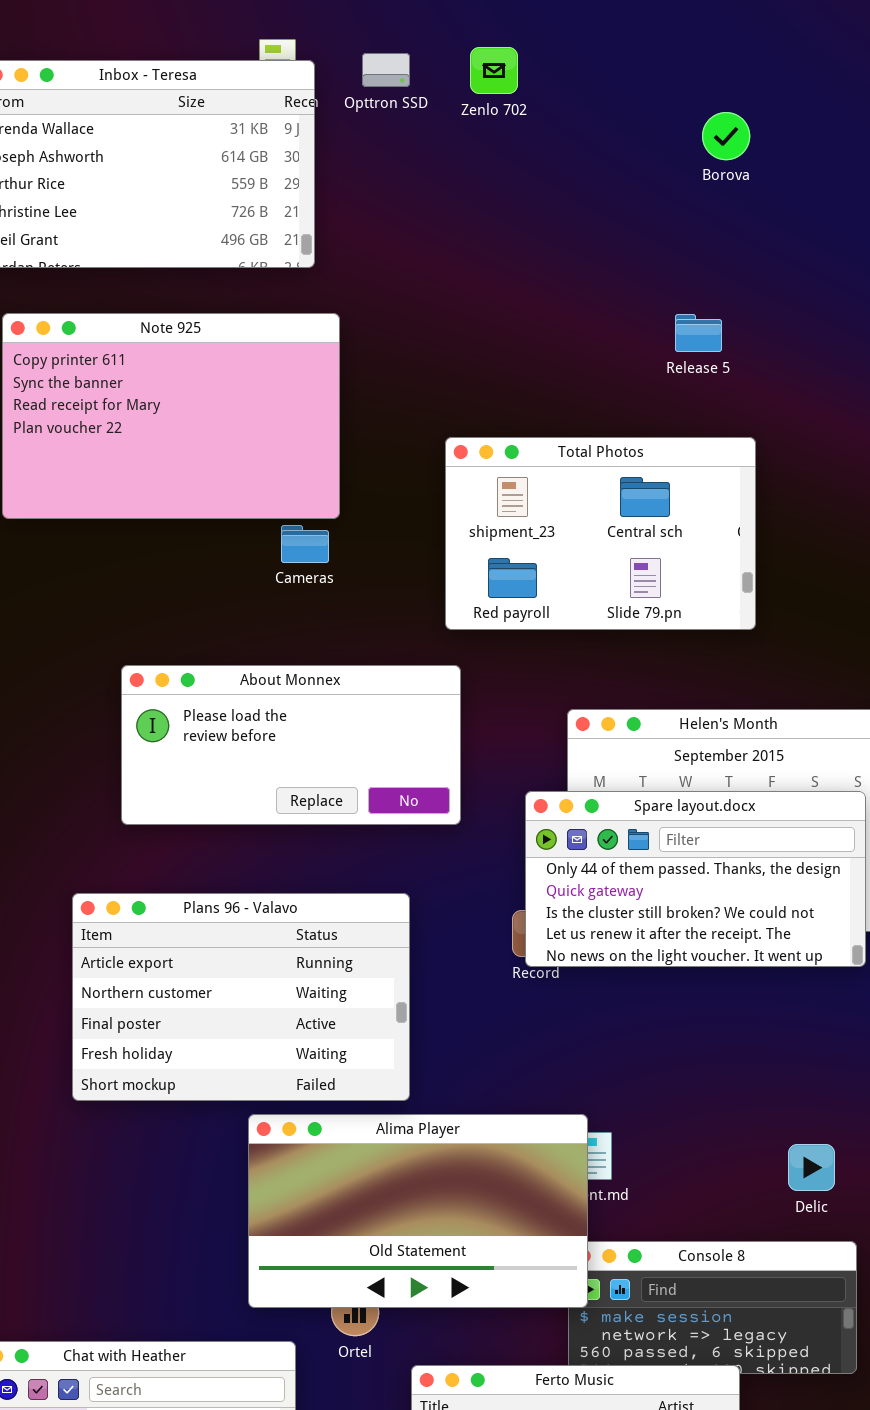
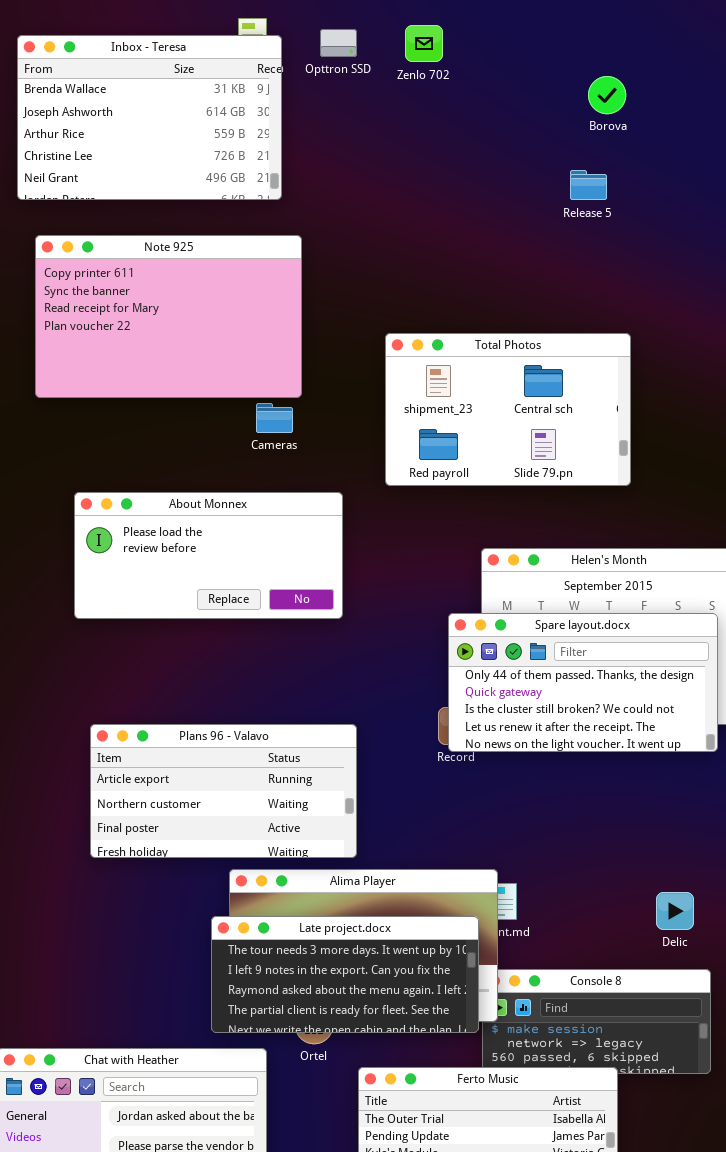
Release 5: [675,314,722,352] -> [570,170,607,200], moved
About Monnex: [121,665,461,825] -> [74,492,343,619], moved
Plans 96 - Valavo: [72,893,410,1101] -> [90,724,357,858], resized
Late project.docx: none -> [211,916,479,1033], opened

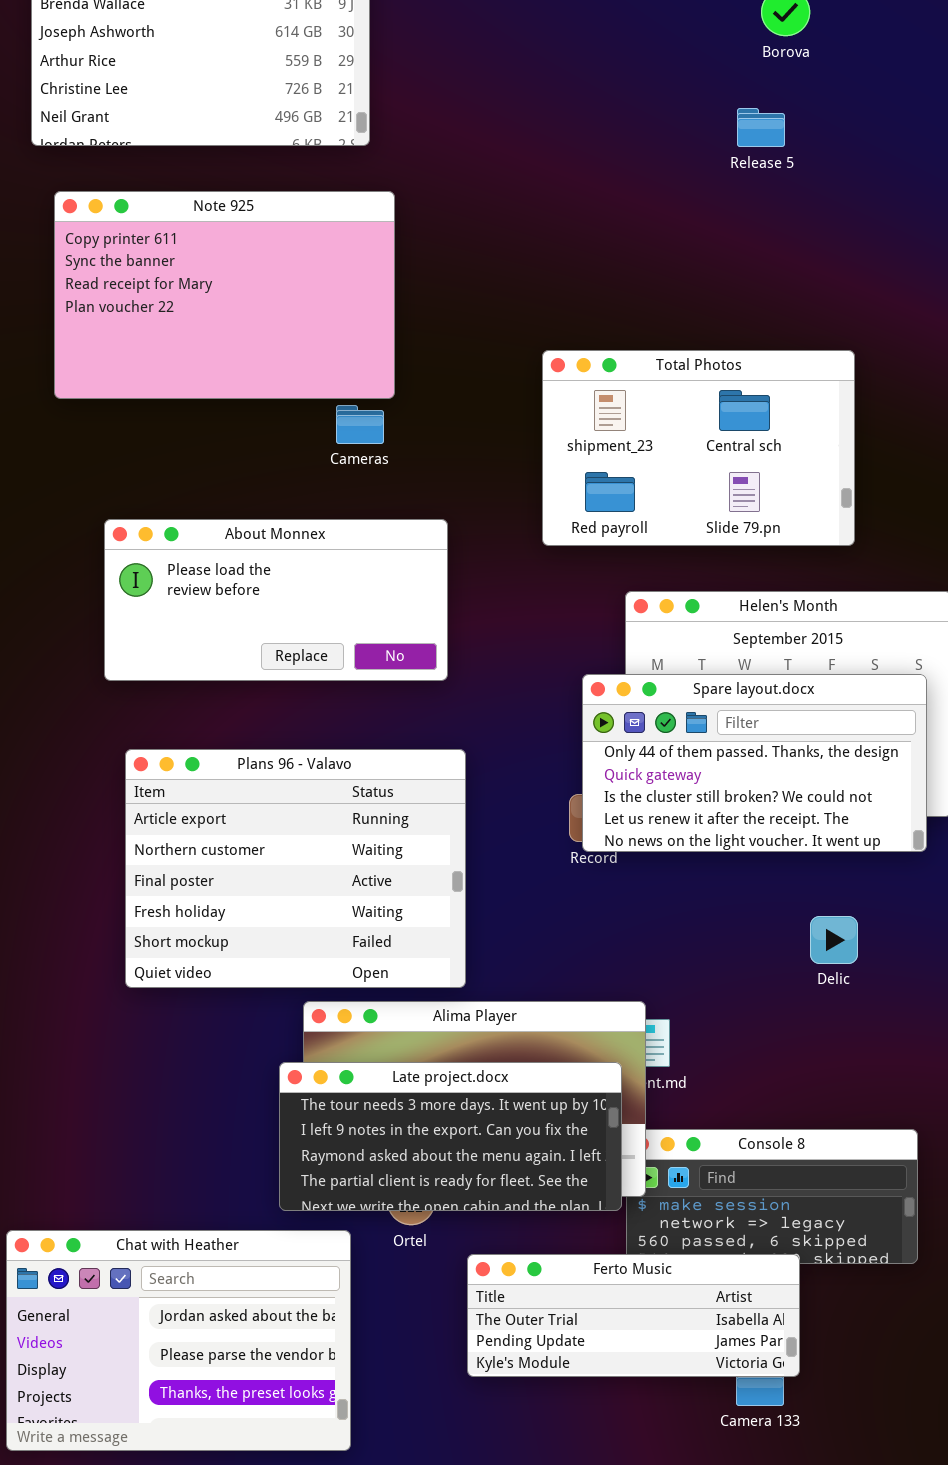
Total Photos: [385,333,631,486] -> [542,350,855,546], moved
Plans 96 - Valavo: [90,724,357,858] -> [125,749,466,988], resized
Delic: [656,892,694,930] -> [810,916,858,964], moved

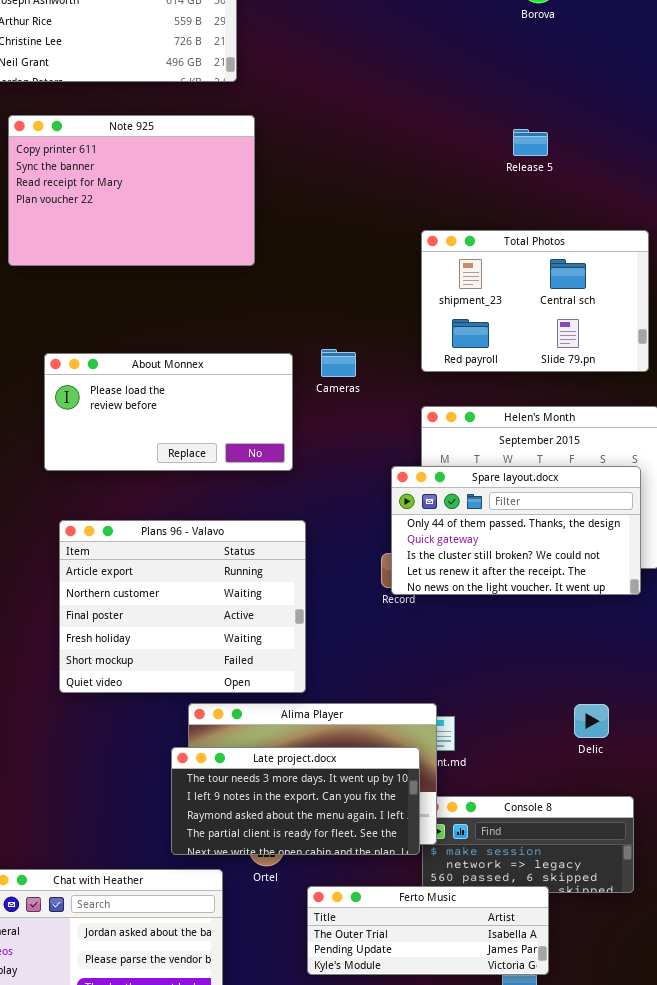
Release 5: [737,108,785,147] -> [513,129,548,156], moved
Total Photos: [542,350,855,546] -> [421,230,649,372], moved
Cameras: [336,405,384,444] -> [321,349,356,377], moved
Delic: [810,916,858,964] -> [574,704,609,738], moved

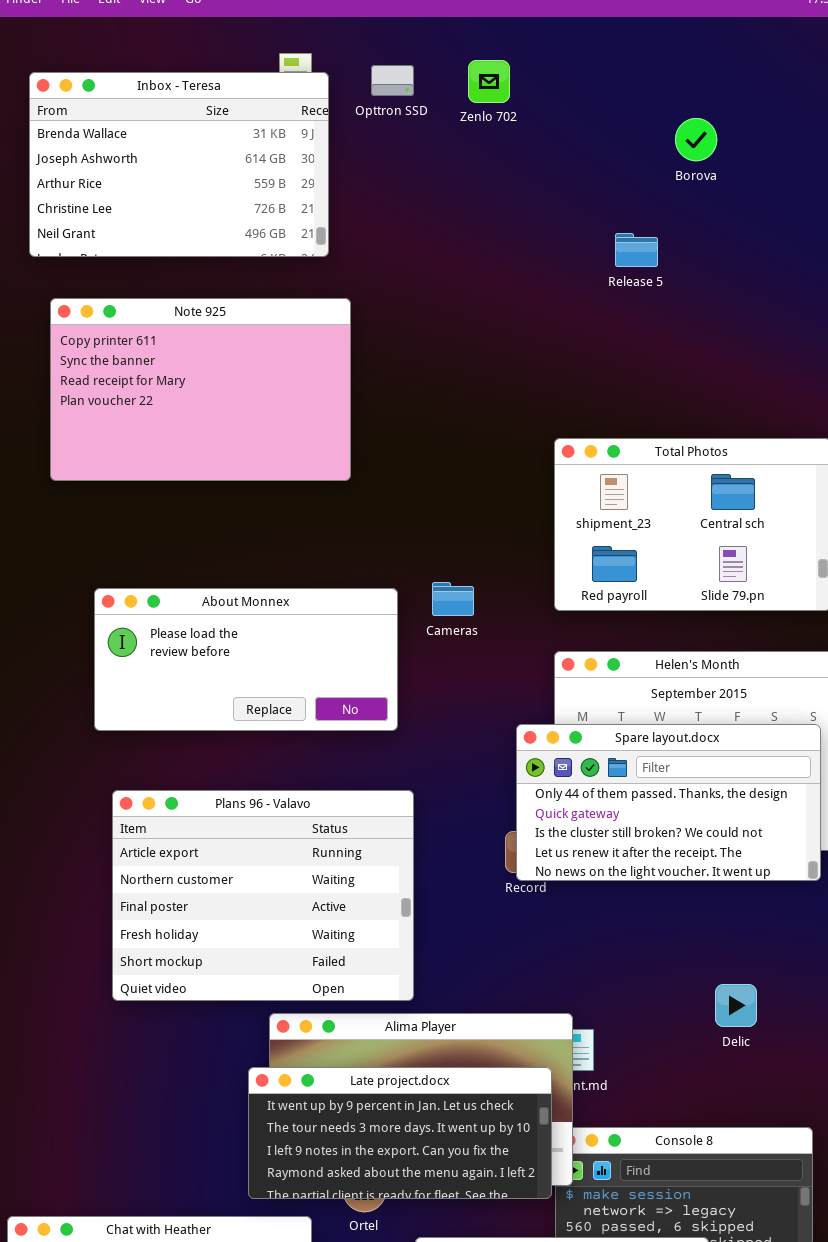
Release 5: [513,129,548,156] -> [615,233,658,267], moved
Delic: [574,704,609,738] -> [715,984,757,1027], moved
Late project.docx: [171,747,420,855] -> [248,1067,552,1199], scrolled up 1 row

